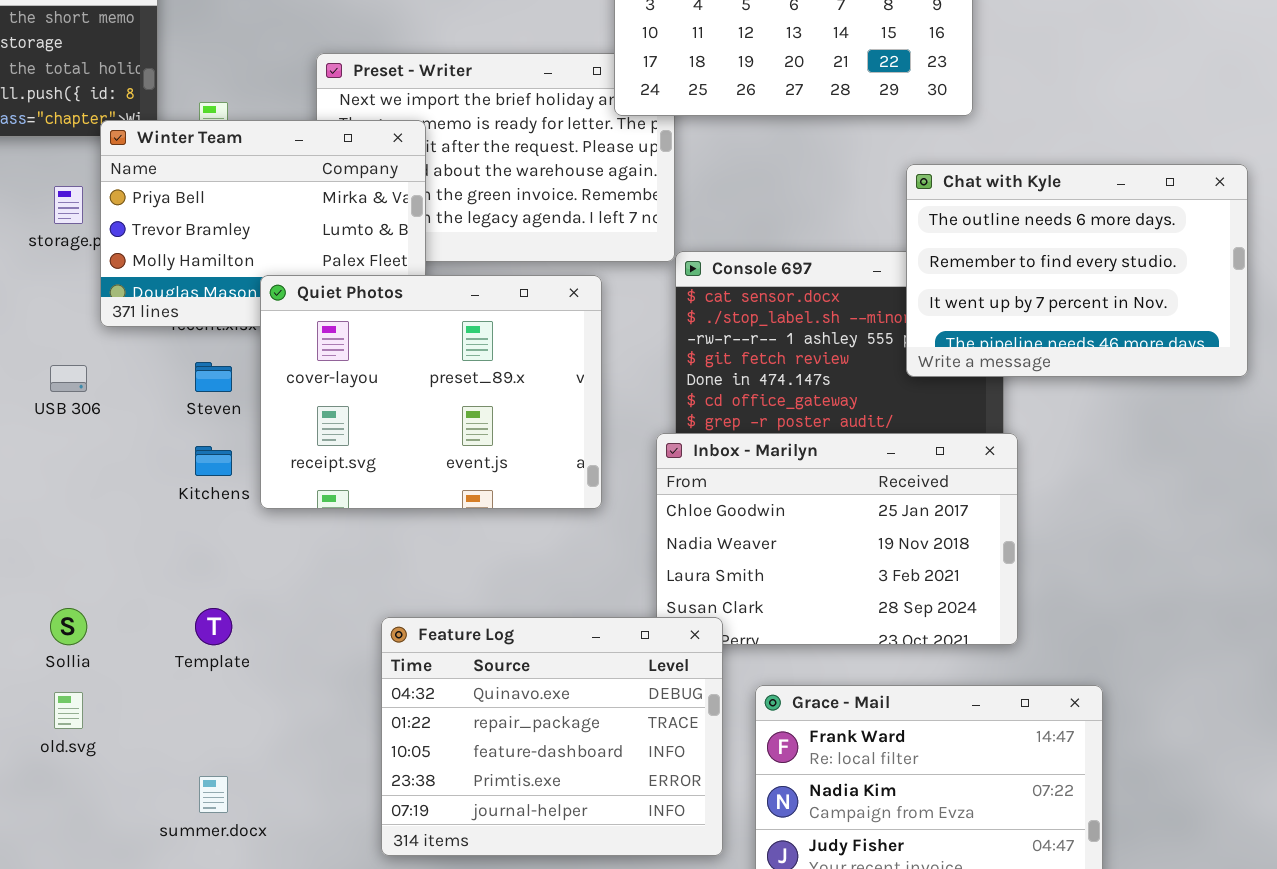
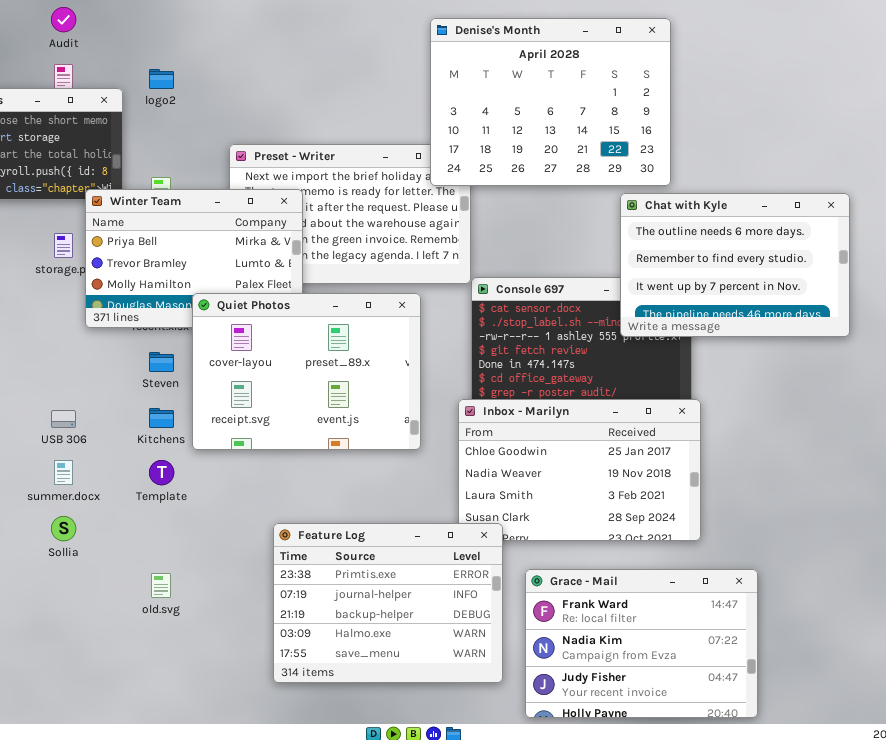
Chat with Kyle: [906,164,1248,377] -> [620,193,850,337], moved
USB 306: [50,365,87,392] -> [51,410,76,428], moved
Template: [195,608,232,645] -> [149,460,174,485], moved
Feature Log: [381,617,723,856] -> [273,523,503,683], scrolled down 3 rows
old.svg: [54,692,83,729] -> [151,573,171,598], moved
summer.docx: [199,776,228,813] -> [54,460,73,485], moved

